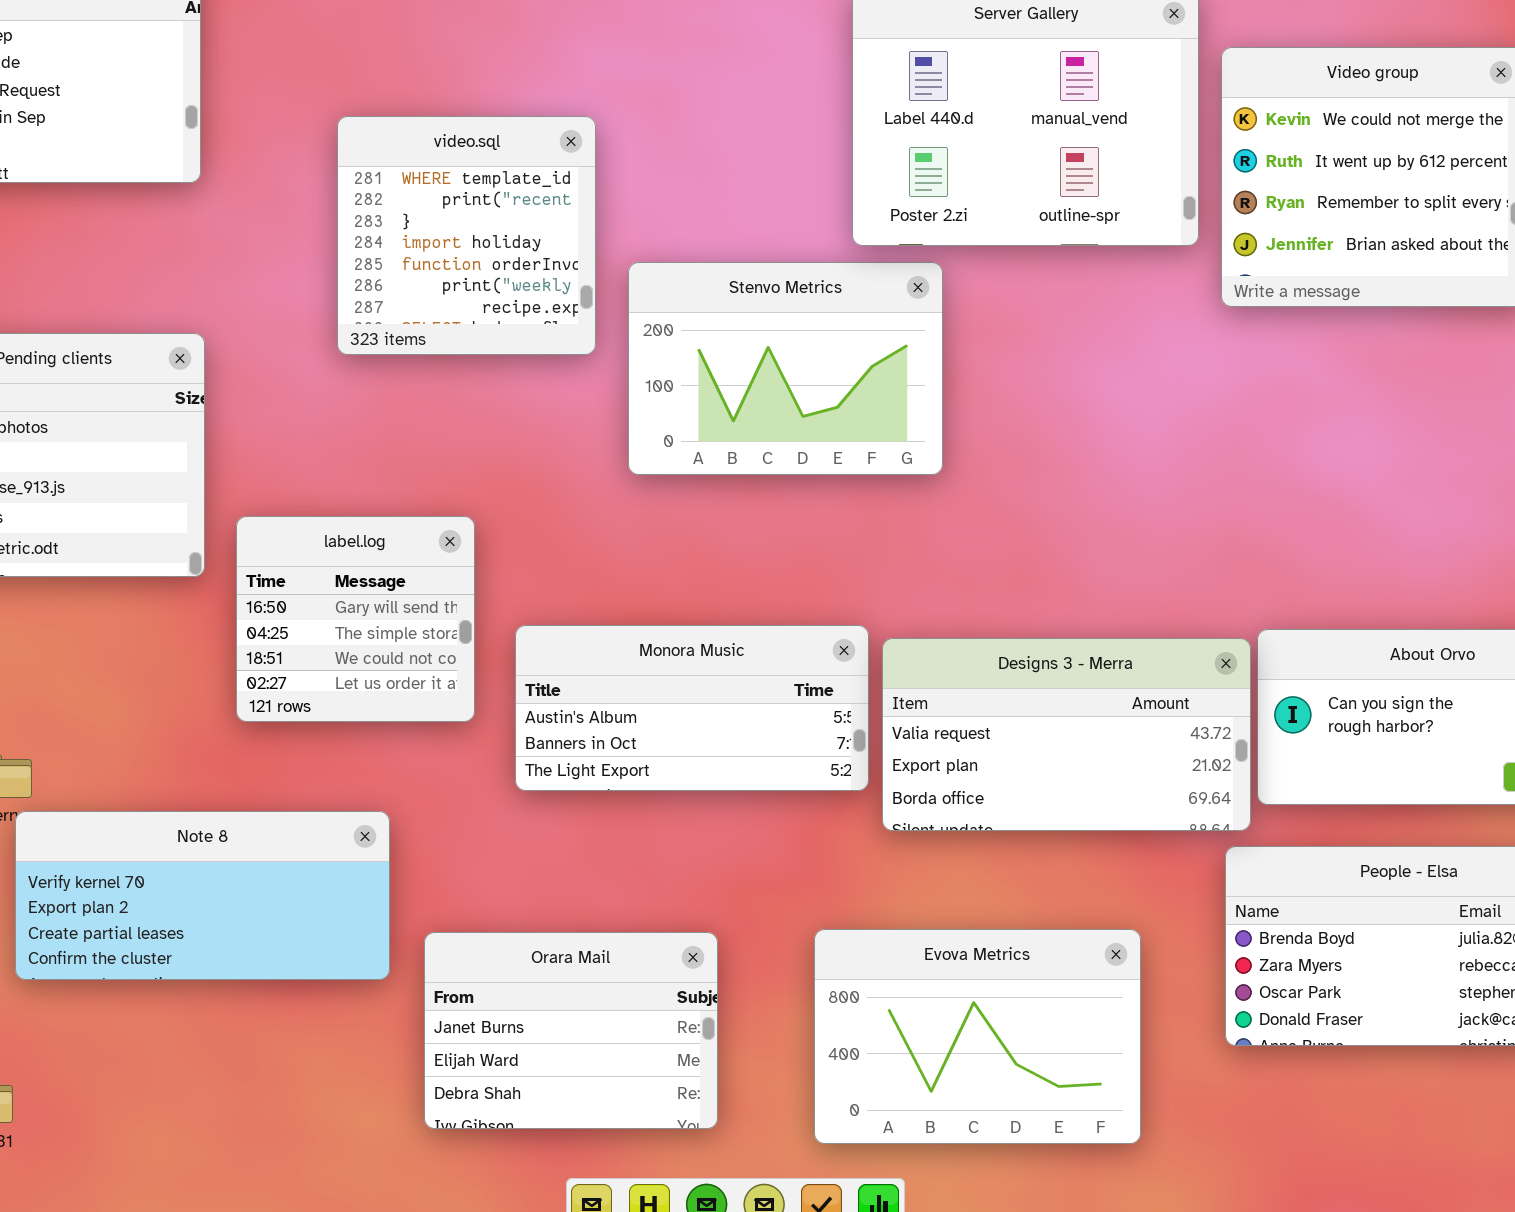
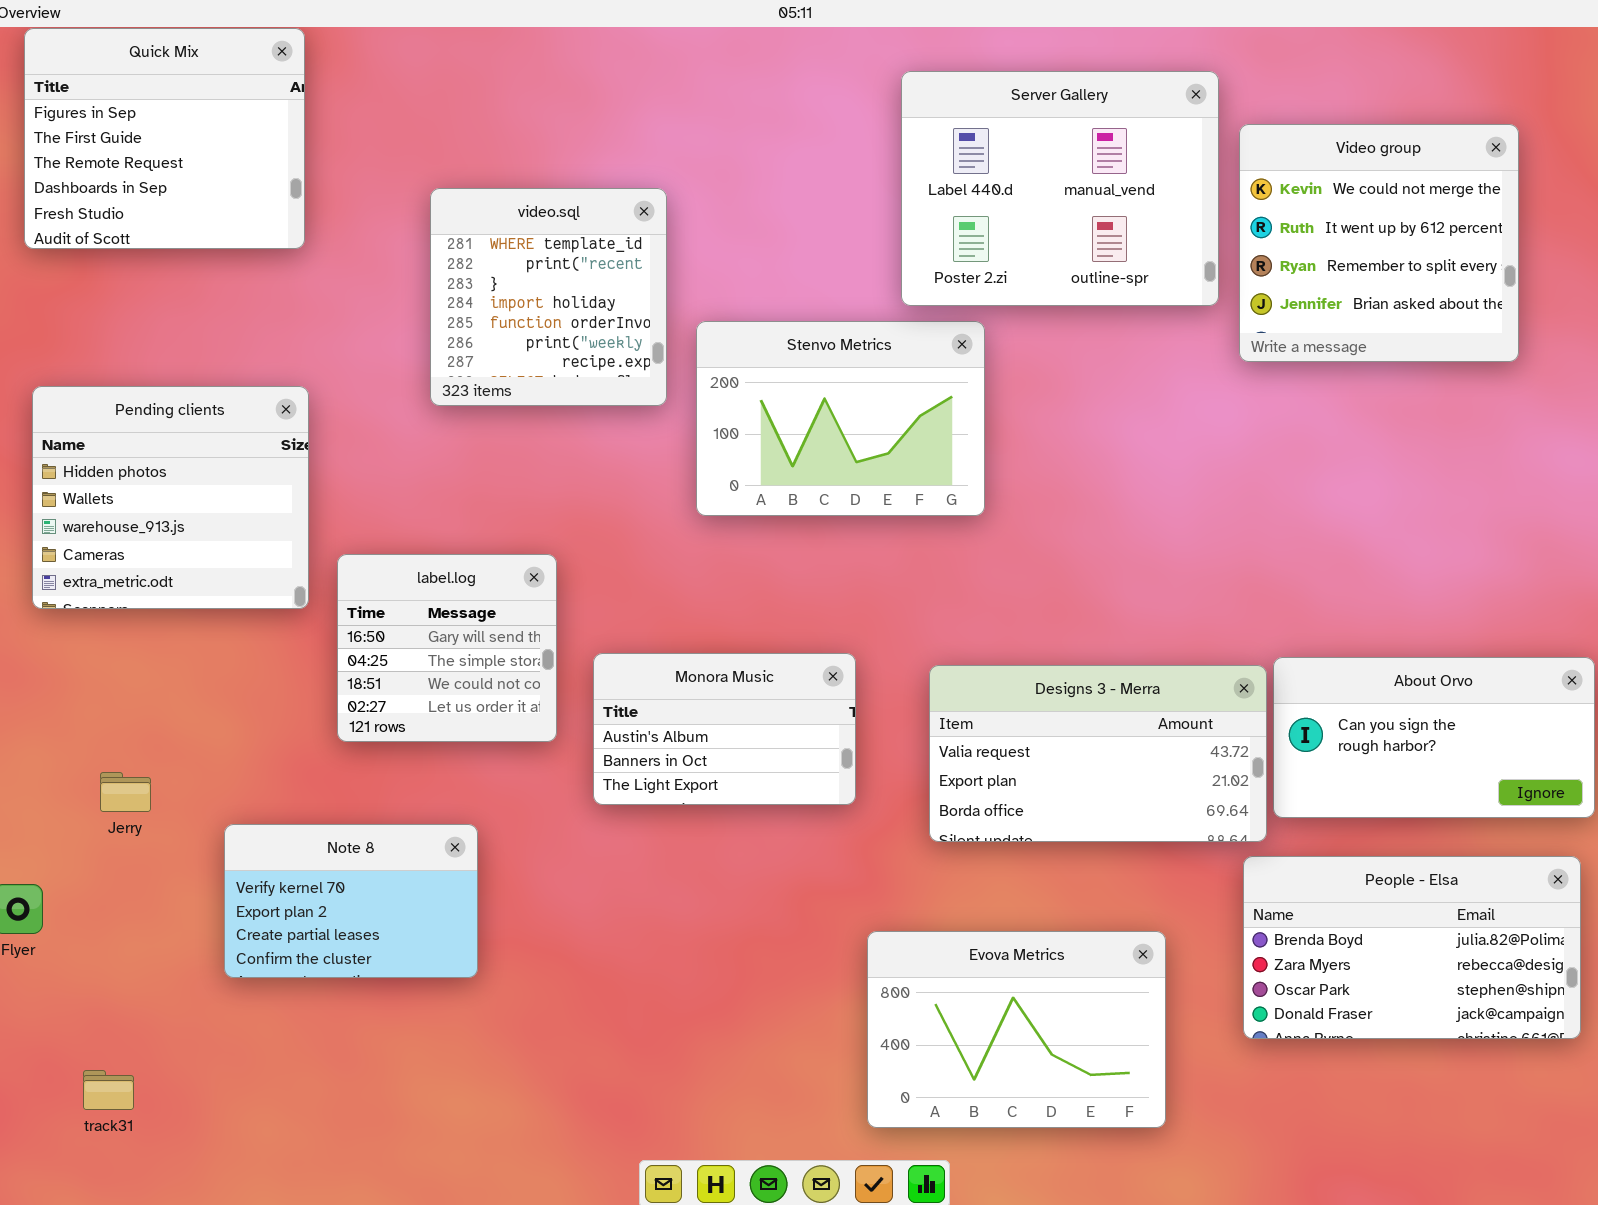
Monora Music: [515,625,869,791] -> [593,653,856,805], resized
Note 8: [15,811,390,980] -> [224,824,478,978], resized
Orara Mail: [424,932,718,1129] -> none, closed

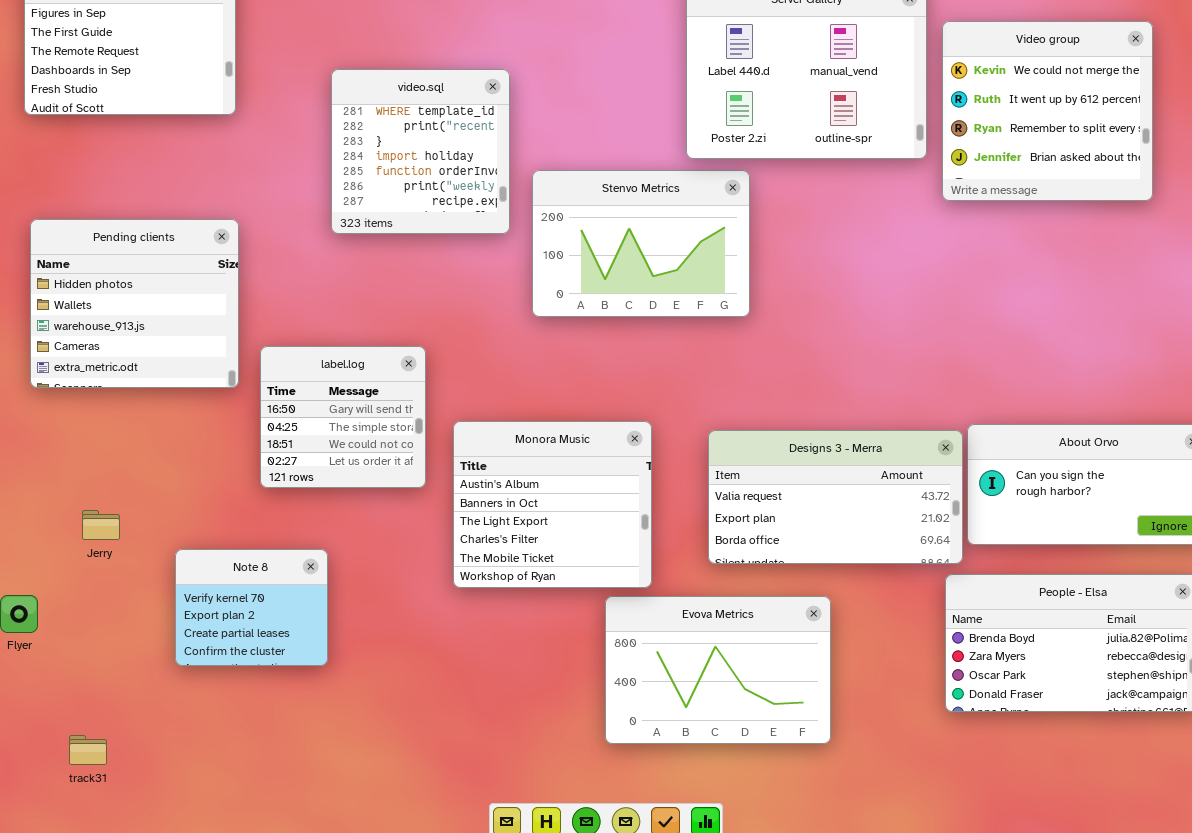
Monora Music: [593,653,856,805] -> [453,421,652,588], resized
Note 8: [224,824,478,978] -> [175,549,328,666], resized
Evova Metrics: [867,931,1166,1128] -> [605,596,831,744], moved

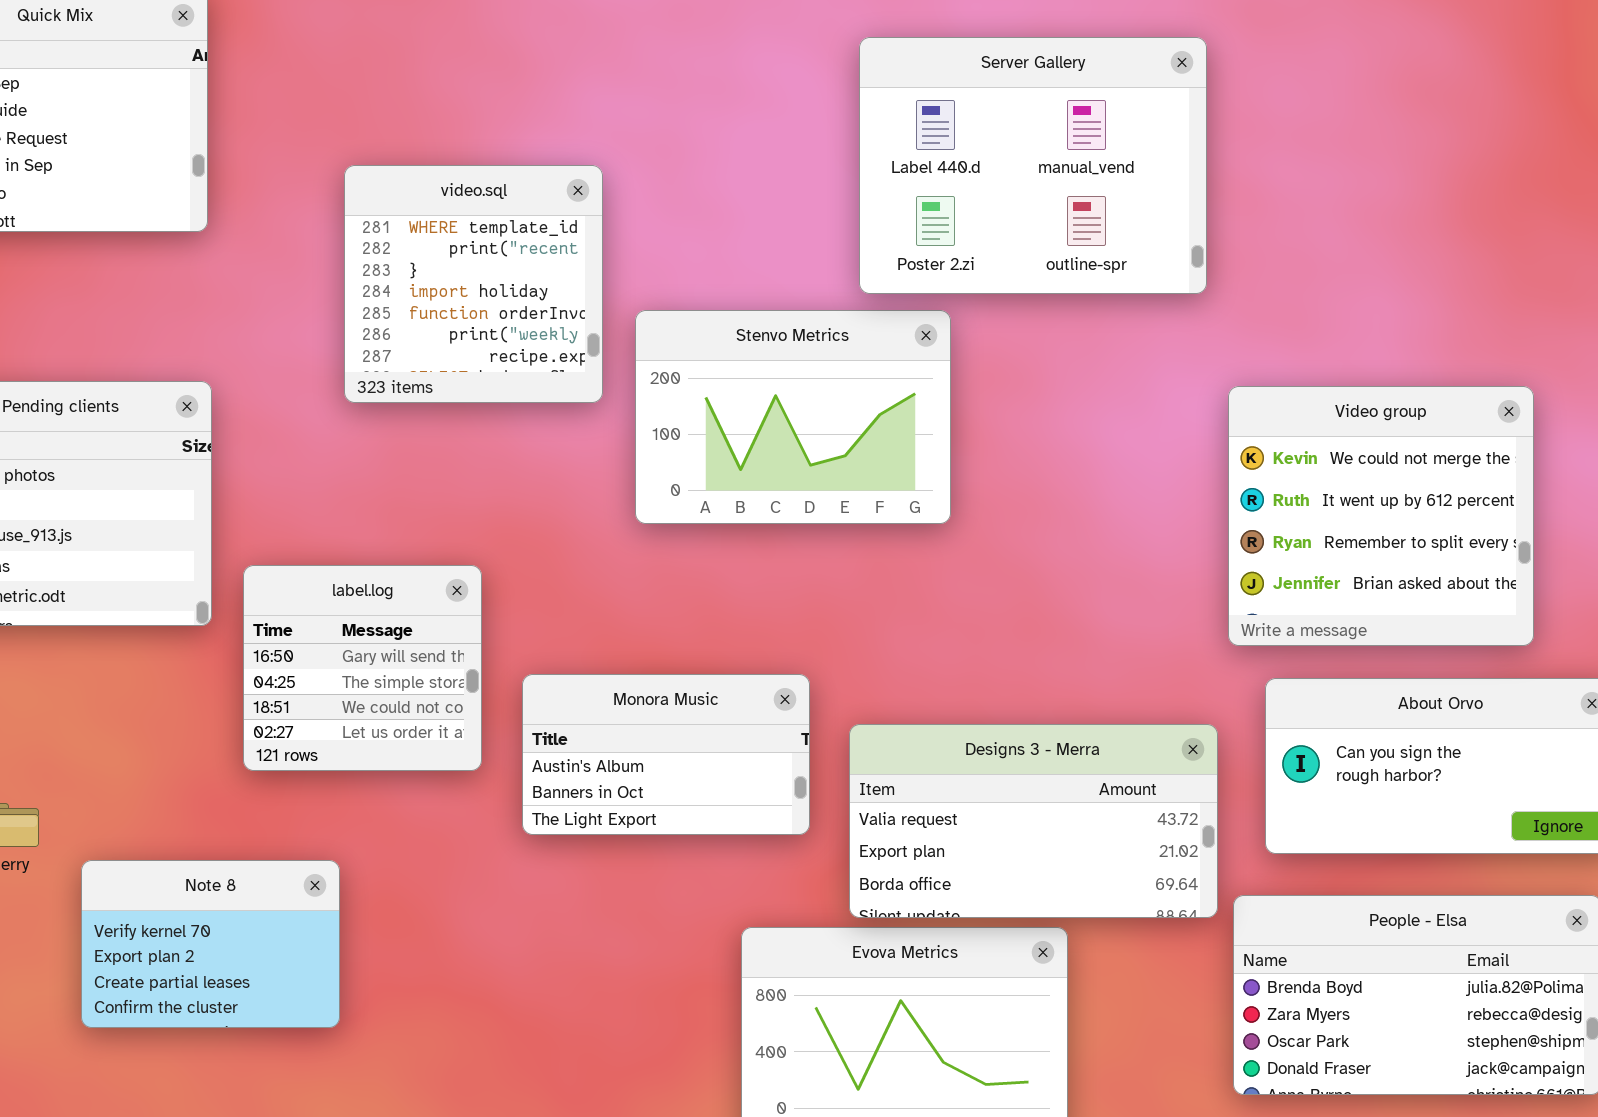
Video group: [942,21,1153,201] -> [1228,386,1534,646], moved
Monora Music: [453,421,652,588] -> [522,674,810,835], resized
Designs 3 - Merra: [708,430,963,564] -> [849,724,1218,918], moved
Note 8: [175,549,328,666] -> [81,860,340,1028], resized

